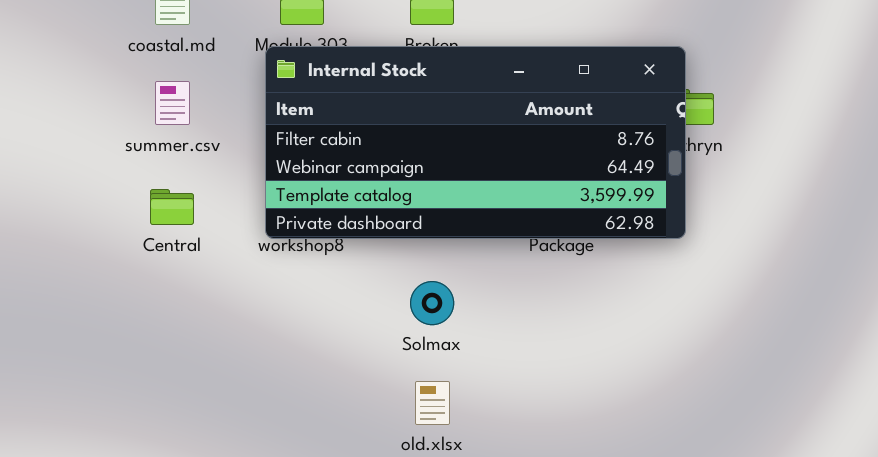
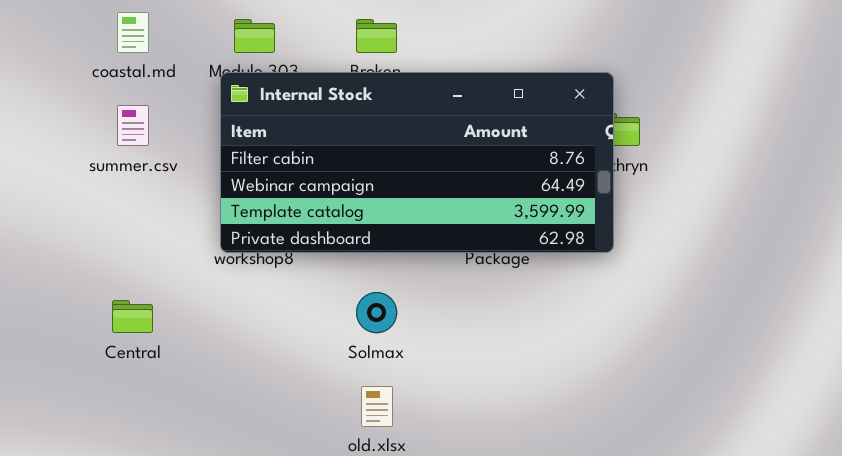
Central: [150,189,194,225] -> [112,300,153,333], moved

